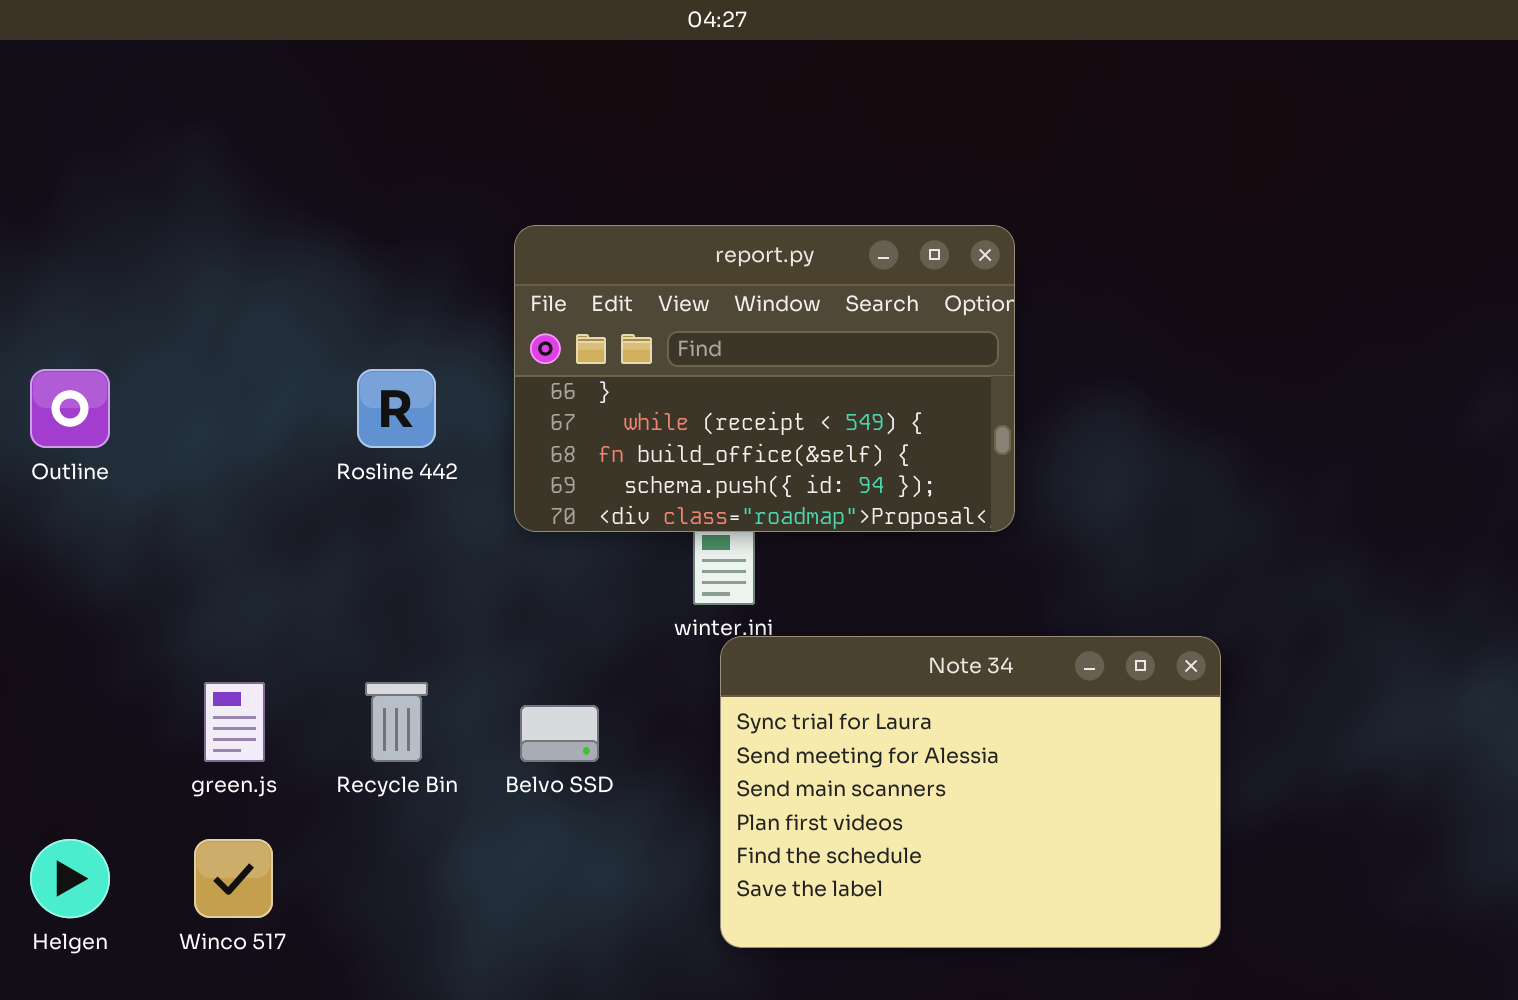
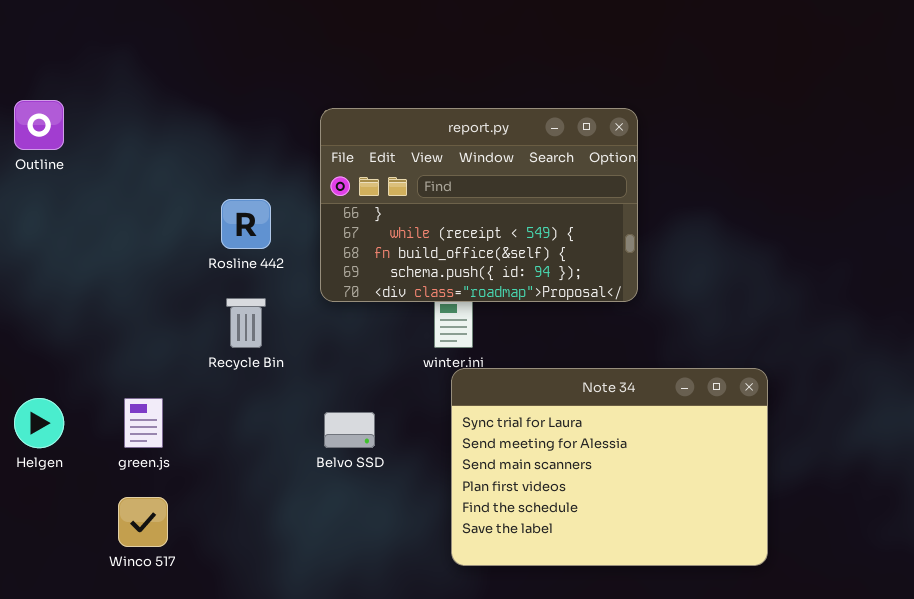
Outline: [30,369,110,448] -> [14,100,64,150], moved
Recycle Bin: [365,682,428,762] -> [226,298,266,348], moved
Helgen: [30,839,110,918] -> [14,398,64,448], moved

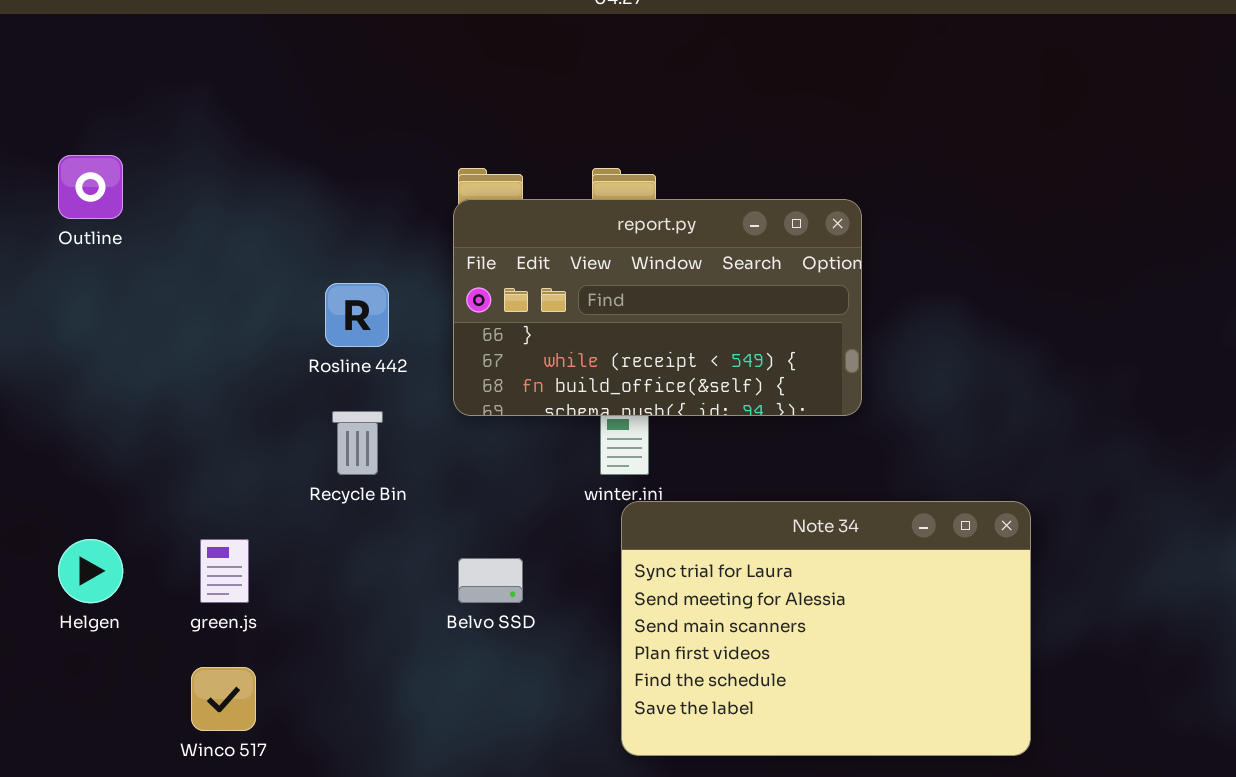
report.py: [320,108,638,302] -> [453,199,862,416], resized

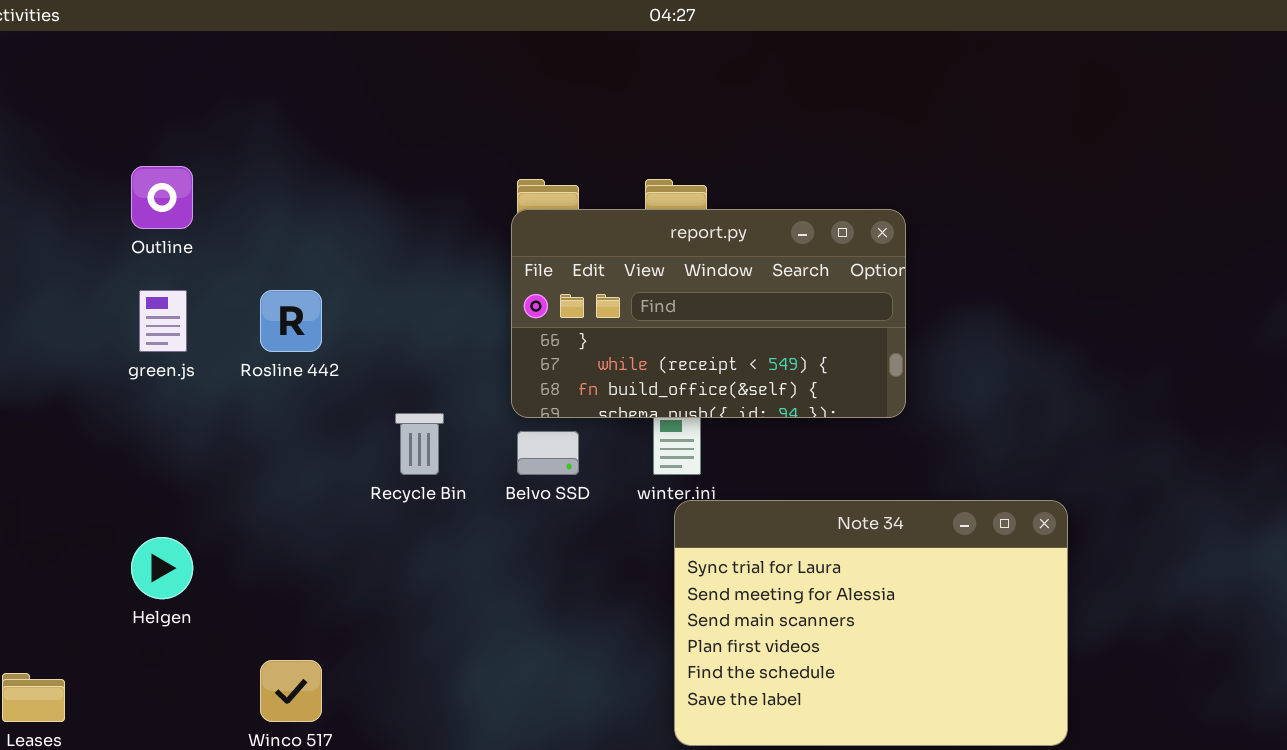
Rosline 442: [325,283,389,347] -> [260,290,322,352], moved
green.js: [200,539,249,603] -> [139,290,187,352], moved
Belvo SSD: [458,558,523,603] -> [517,431,579,475], moved

